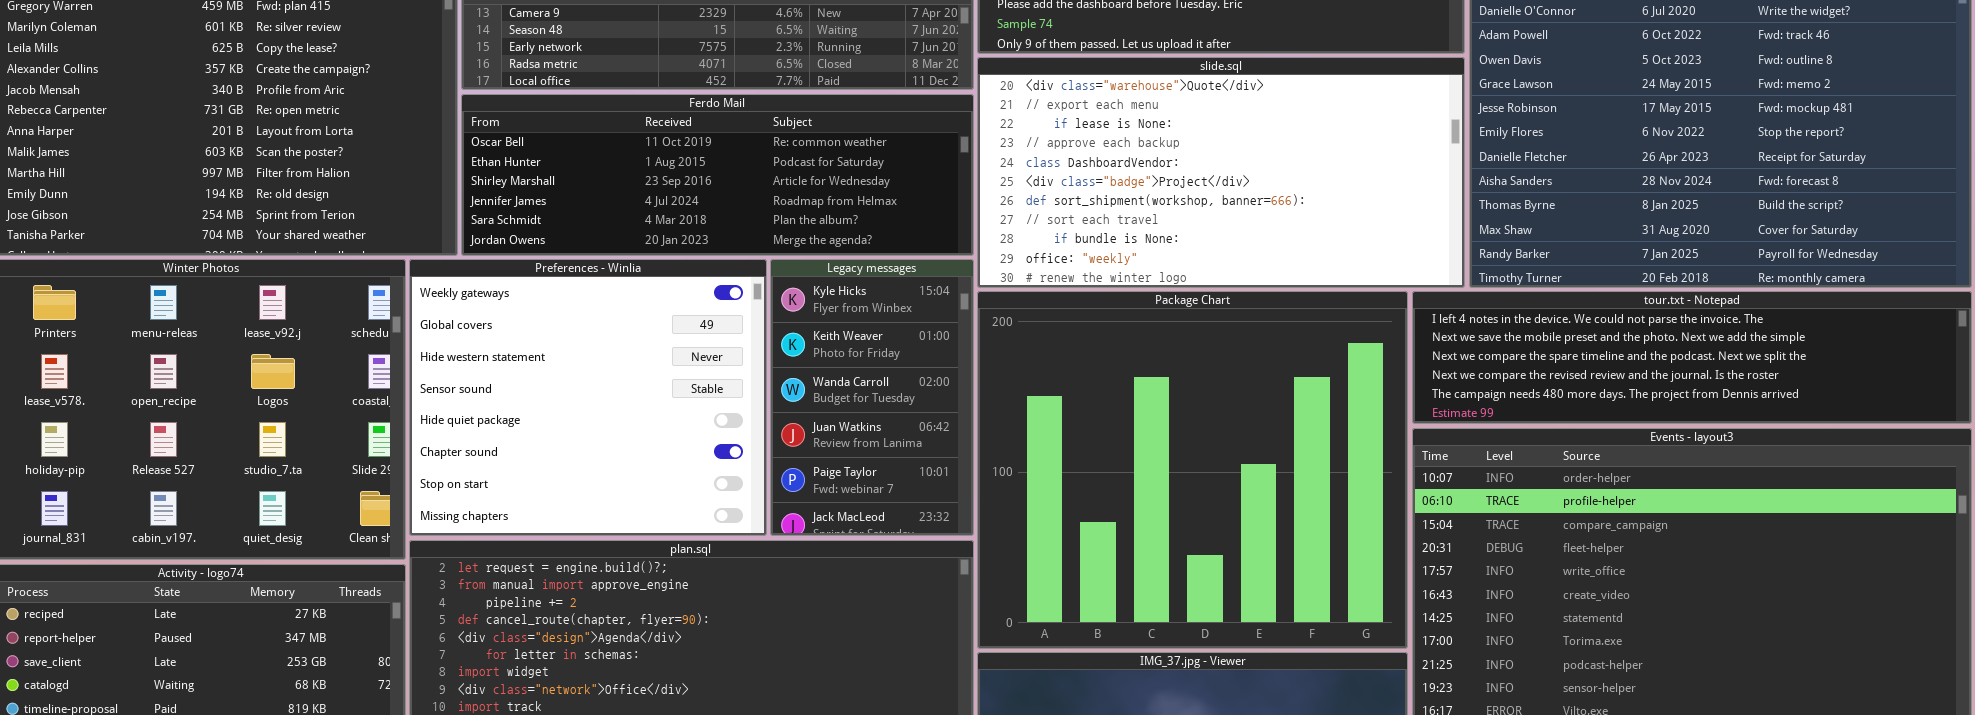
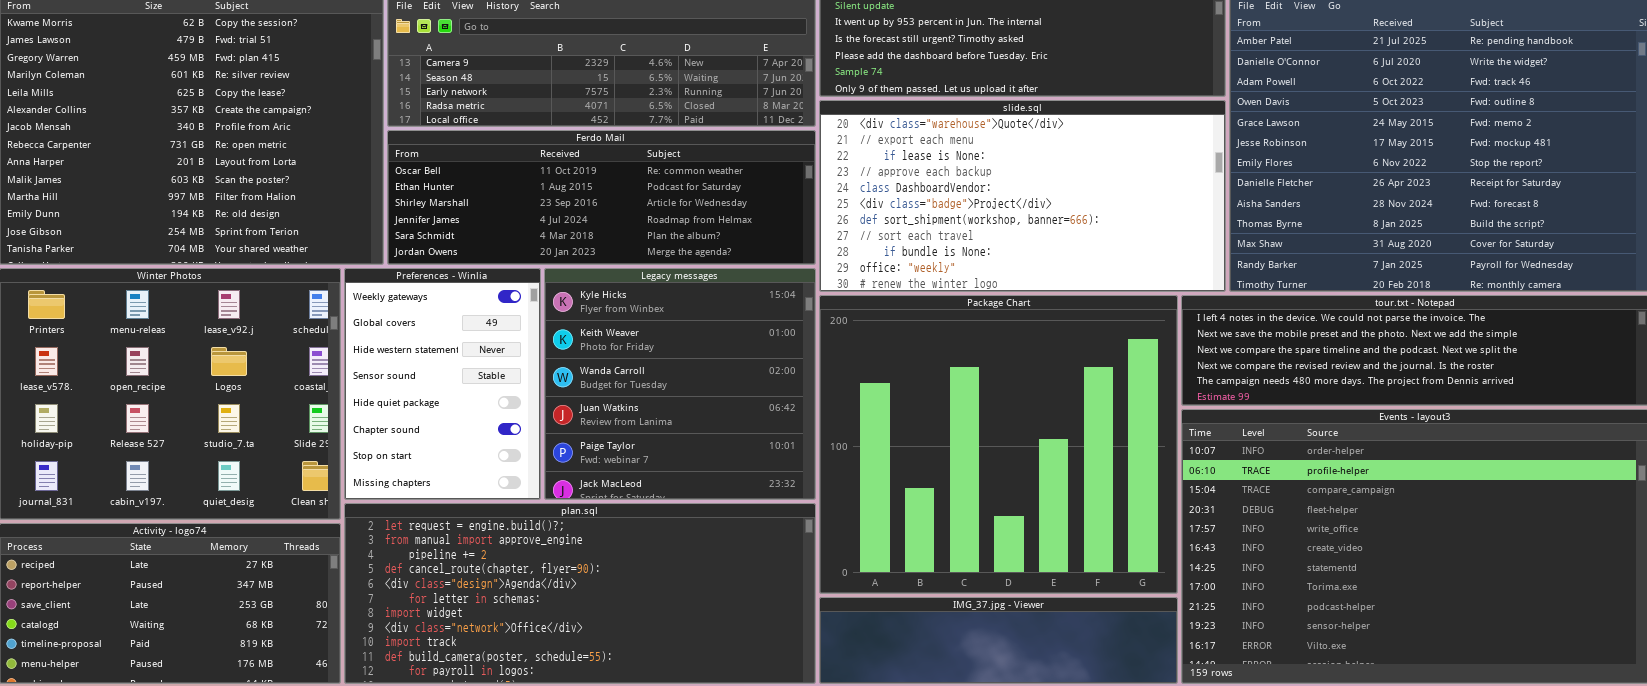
Preferences - Winlia: [409,259,767,536] -> [344,268,541,500], resized
Legacy messages: [770,259,974,536] -> [544,268,816,500], resized

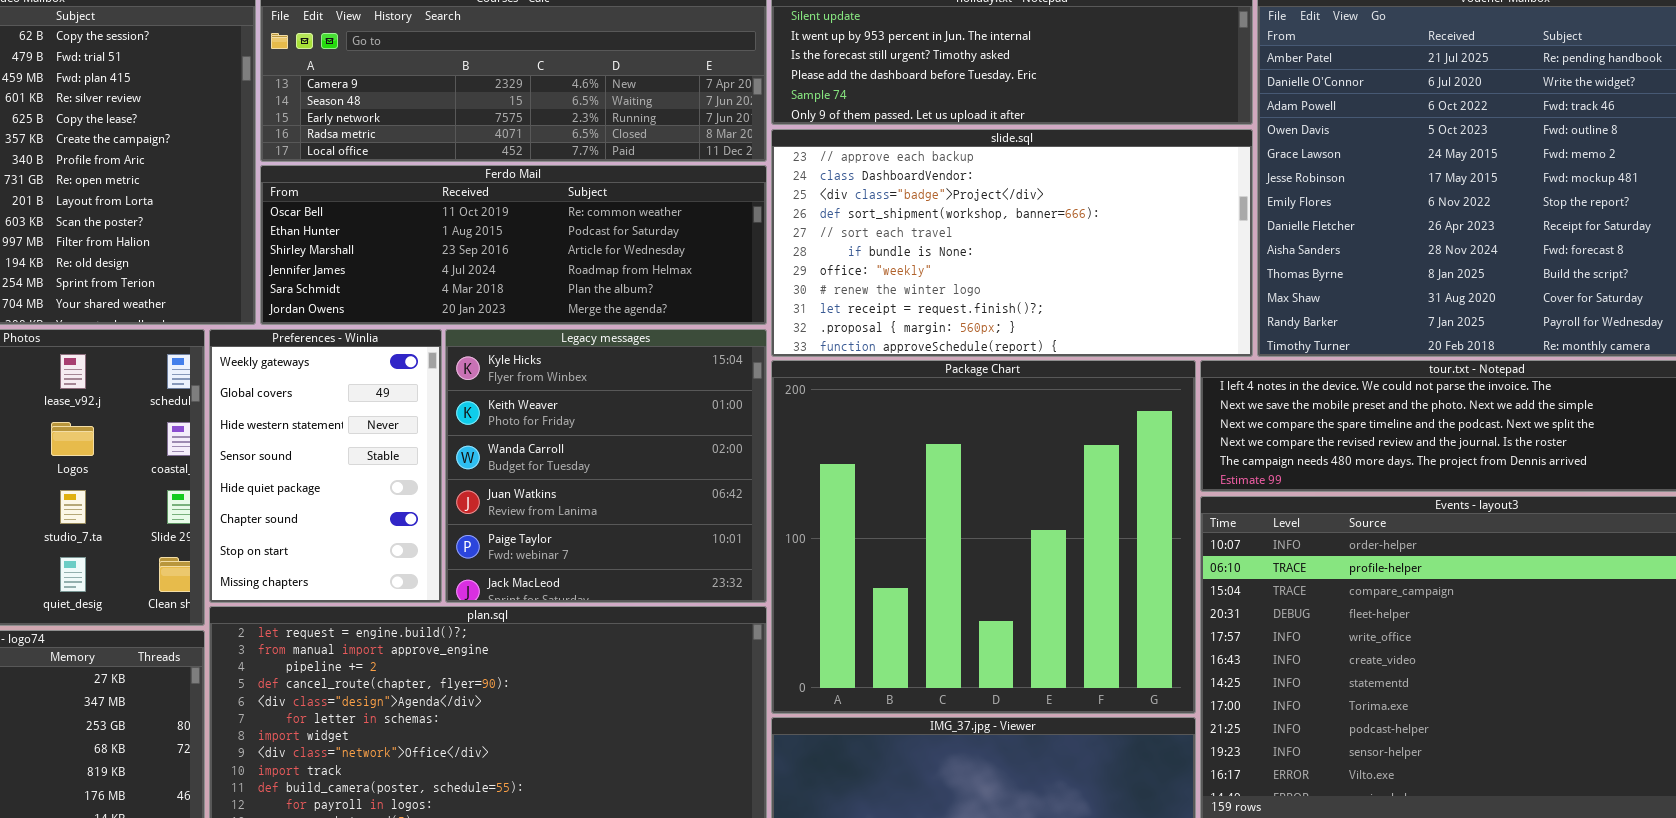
slide.sql: [819,100,1226,292] -> [771,129,1253,357], scrolled down 3 rows

